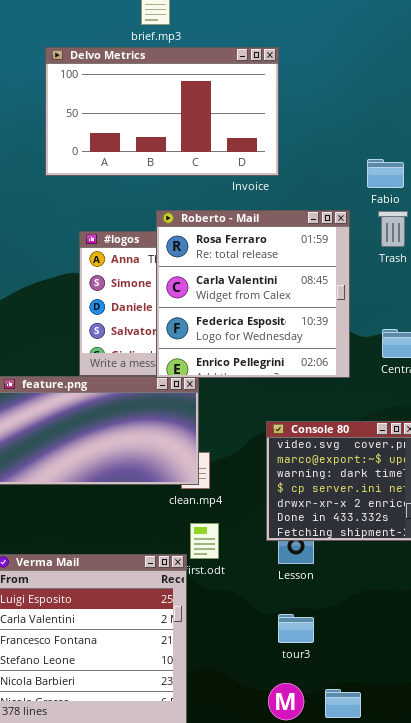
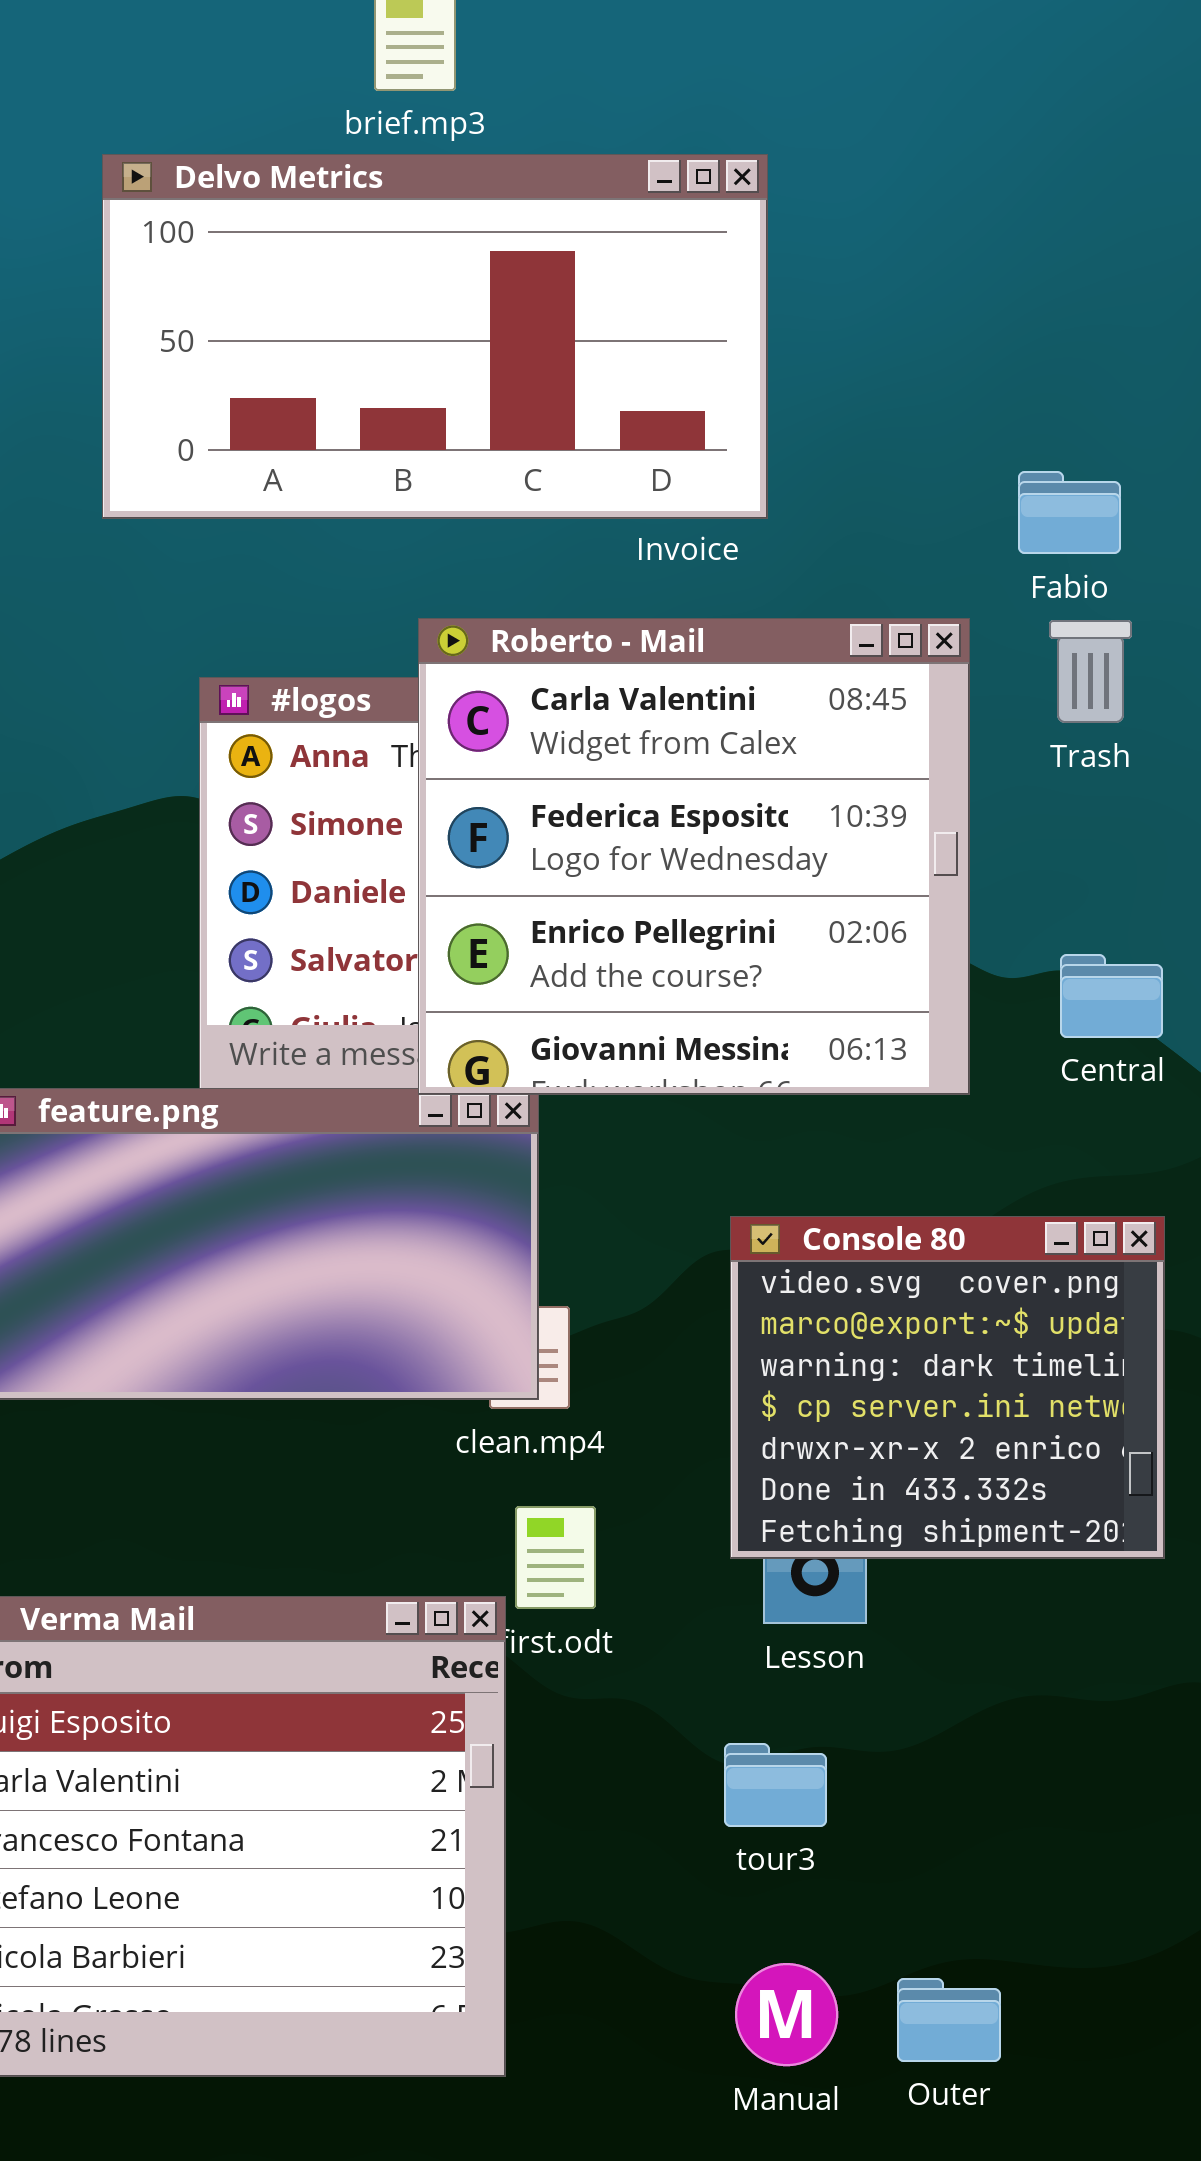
Roberto - Mail: [156,210,350,378] -> [418,618,970,1095], scrolled down 1 row
tour3: [278,614,314,643] -> [724,1743,827,1827], moved

